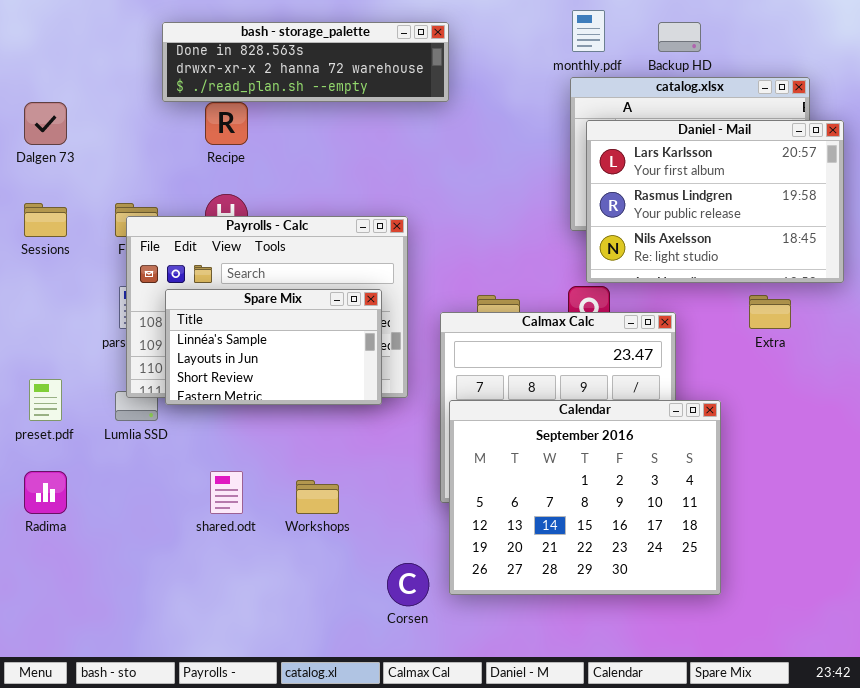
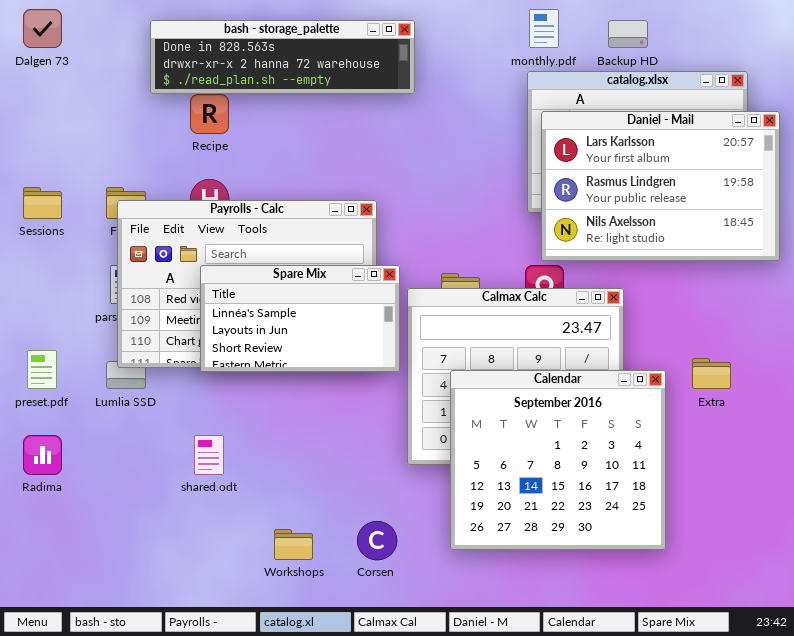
Dalgen 73: [24,102,67,145] -> [23,9,62,48], moved
Spare Mix: [165,289,382,405] -> [200,265,400,372], moved
Extra: [749,295,791,329] -> [692,358,731,389], moved
Calendar: [449,400,721,595] -> [450,370,666,550], resized
Workshops: [296,480,339,514] -> [274,529,313,560], moved

